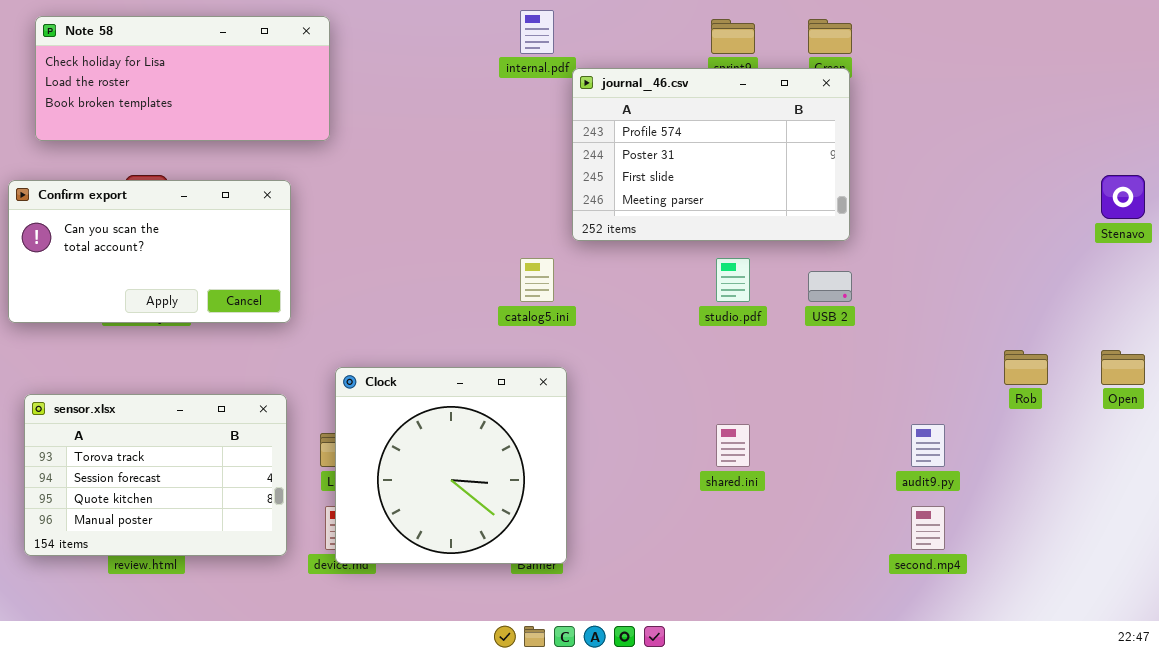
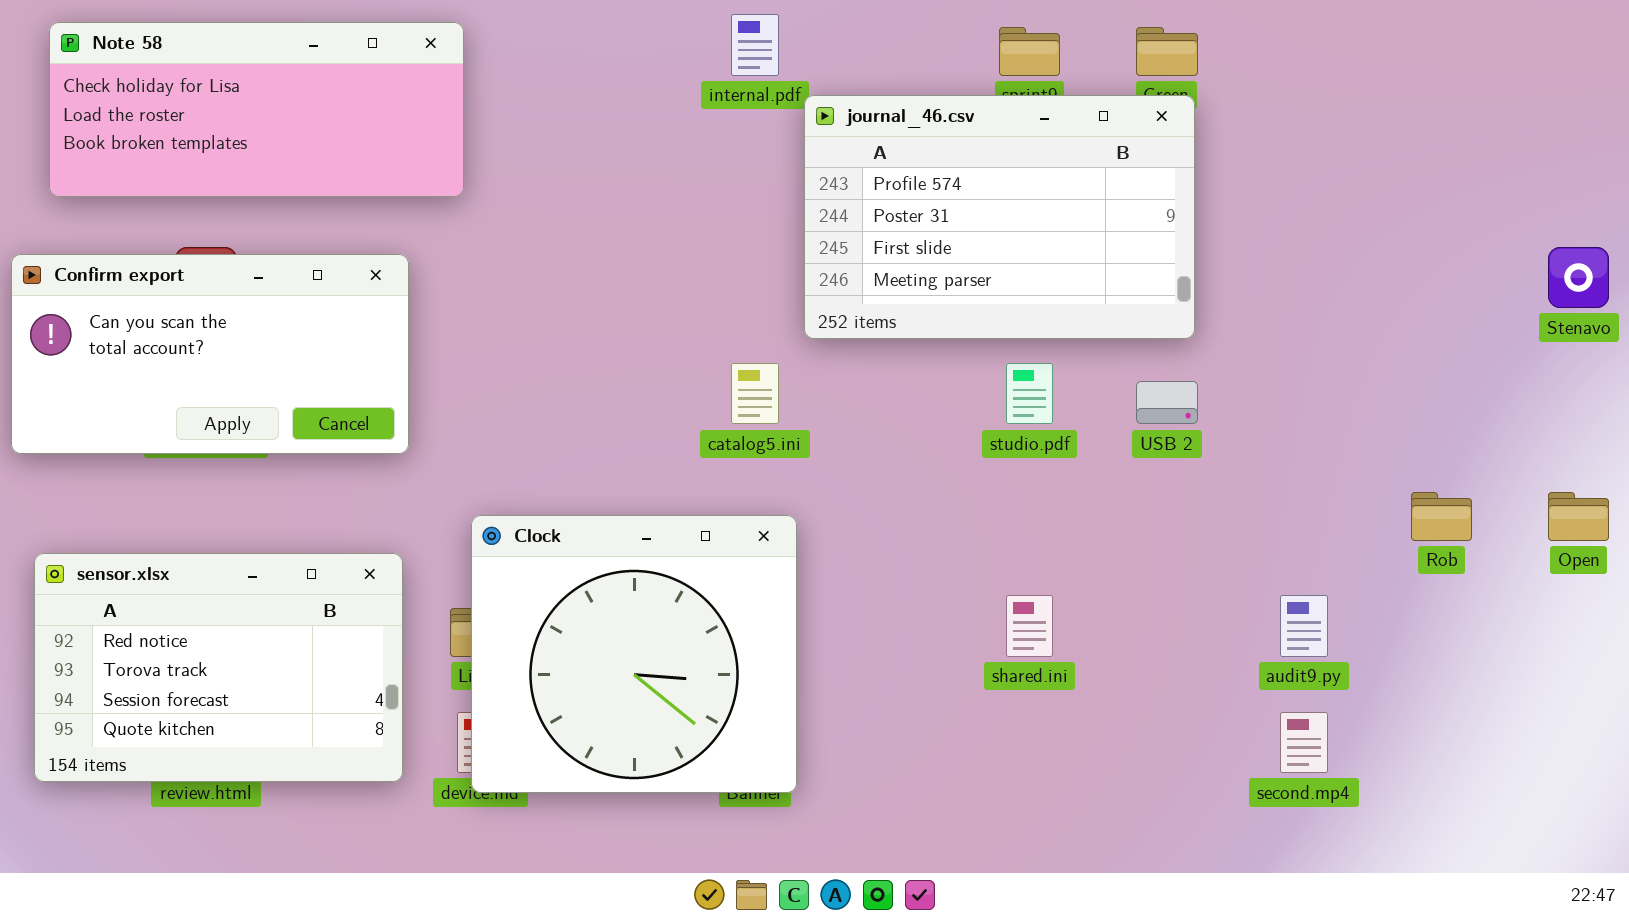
sensor.xlsx: [24,394,287,556] -> [34,553,403,782], scrolled up 1 row

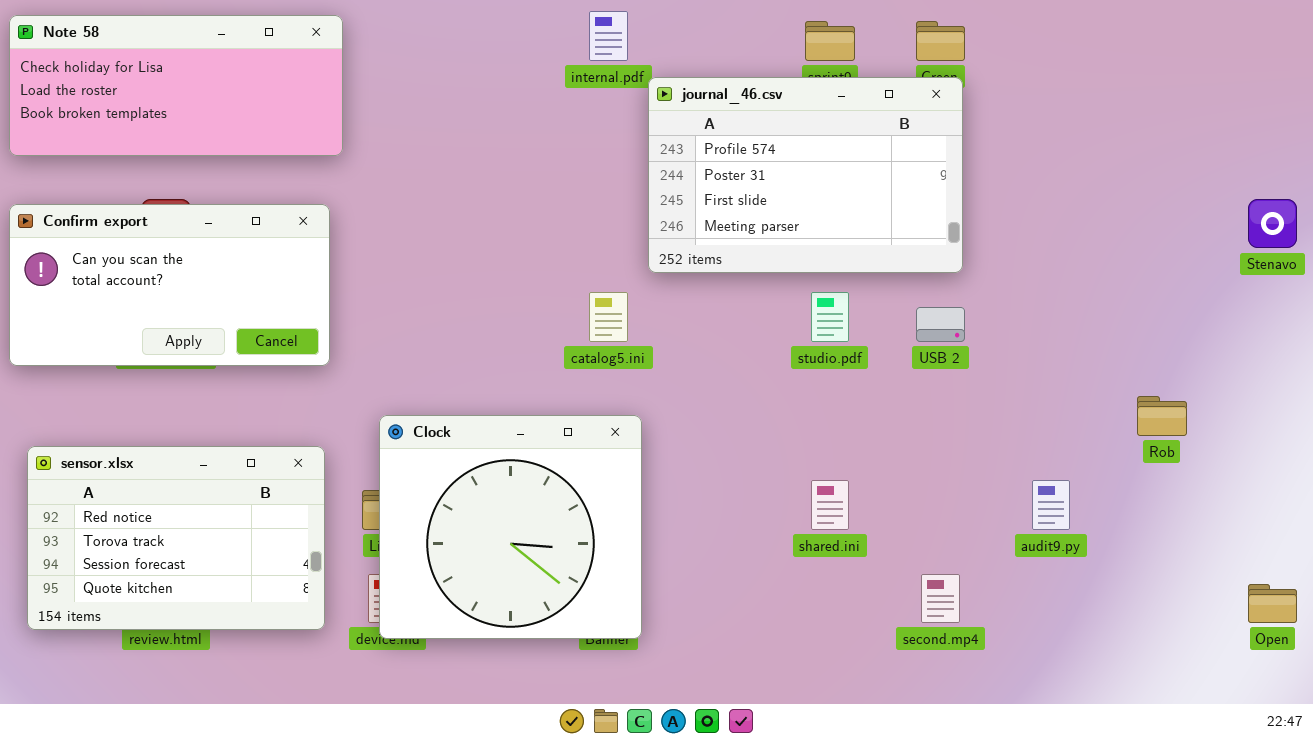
Note 58: [49,22,464,197] -> [9,15,343,156], moved
Open: [1548,492,1609,541] -> [1248,584,1297,623], moved
second.mp4: [1280,712,1328,773] -> [921,574,960,623], moved

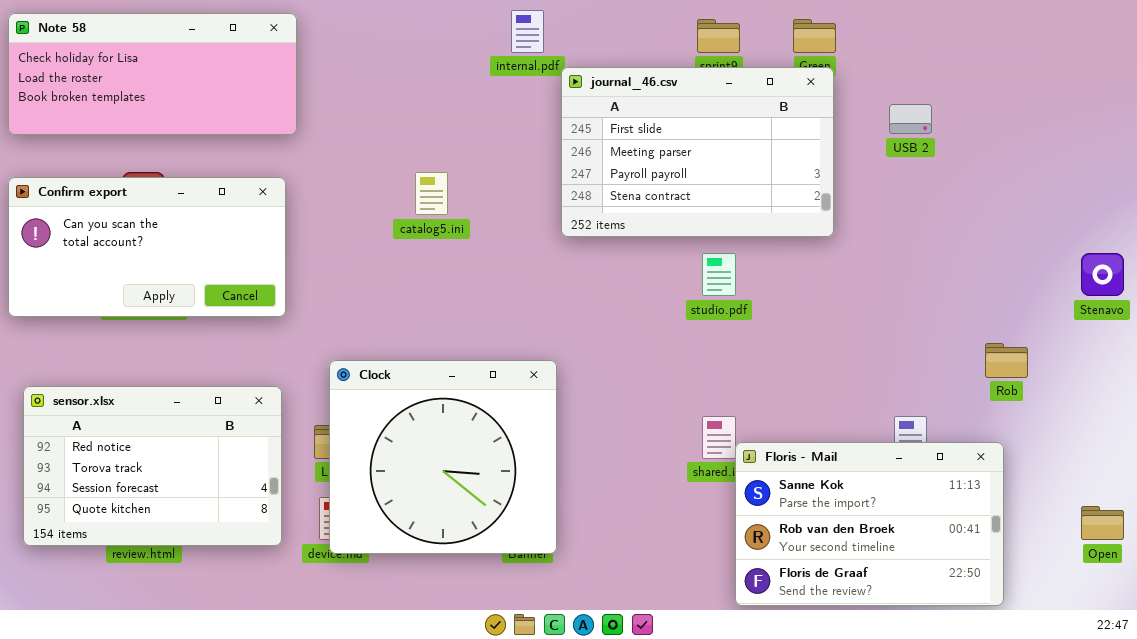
journal_46.csv: [648,77,963,273] -> [561,67,834,237], scrolled down 2 rows
Stenavo: [1248,199,1297,248] -> [1081,253,1124,296], moved
catalog5.ini: [589,292,628,342] -> [415,172,448,215], moved
USB 2: [916,307,965,342] -> [889,104,932,134], moved
Floris - Mail: none -> [735,442,1004,606], opened

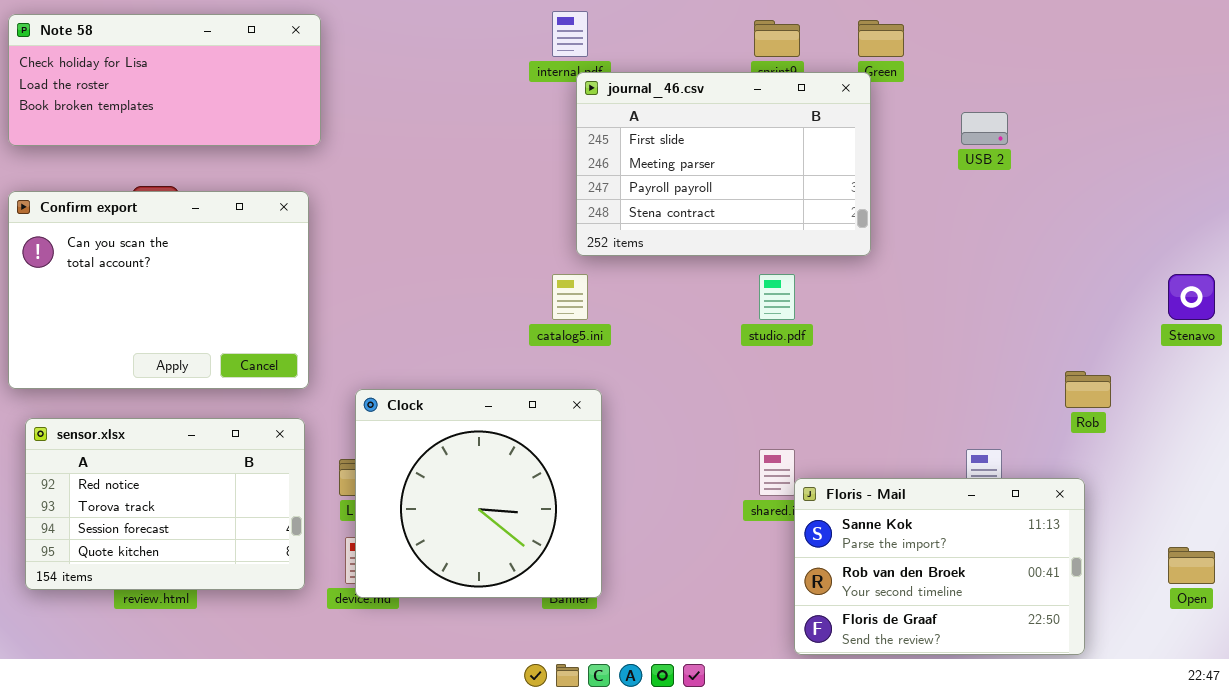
journal_46.csv: [561,67,834,237] -> [576,72,871,256], moved
catalog5.ini: [415,172,448,215] -> [552,274,588,320], moved
Confirm export: [8,177,286,317] -> [8,191,309,389], resized

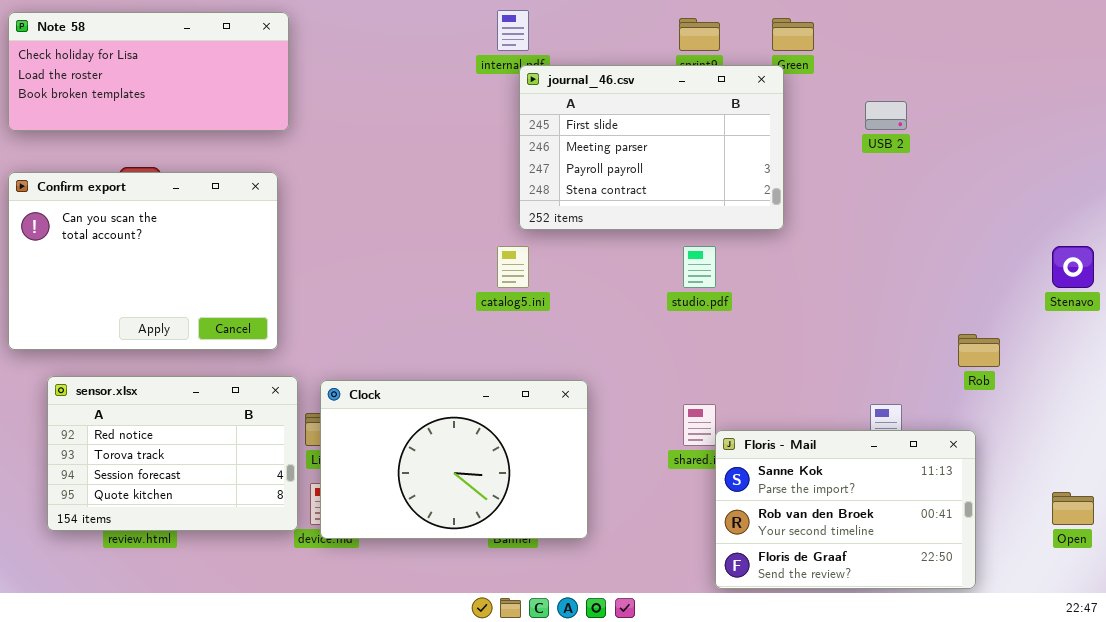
Clock: [355,389,602,598] -> [320,380,588,539], resized
sensor.xlsx: [25,418,305,590] -> [47,376,298,531], moved

